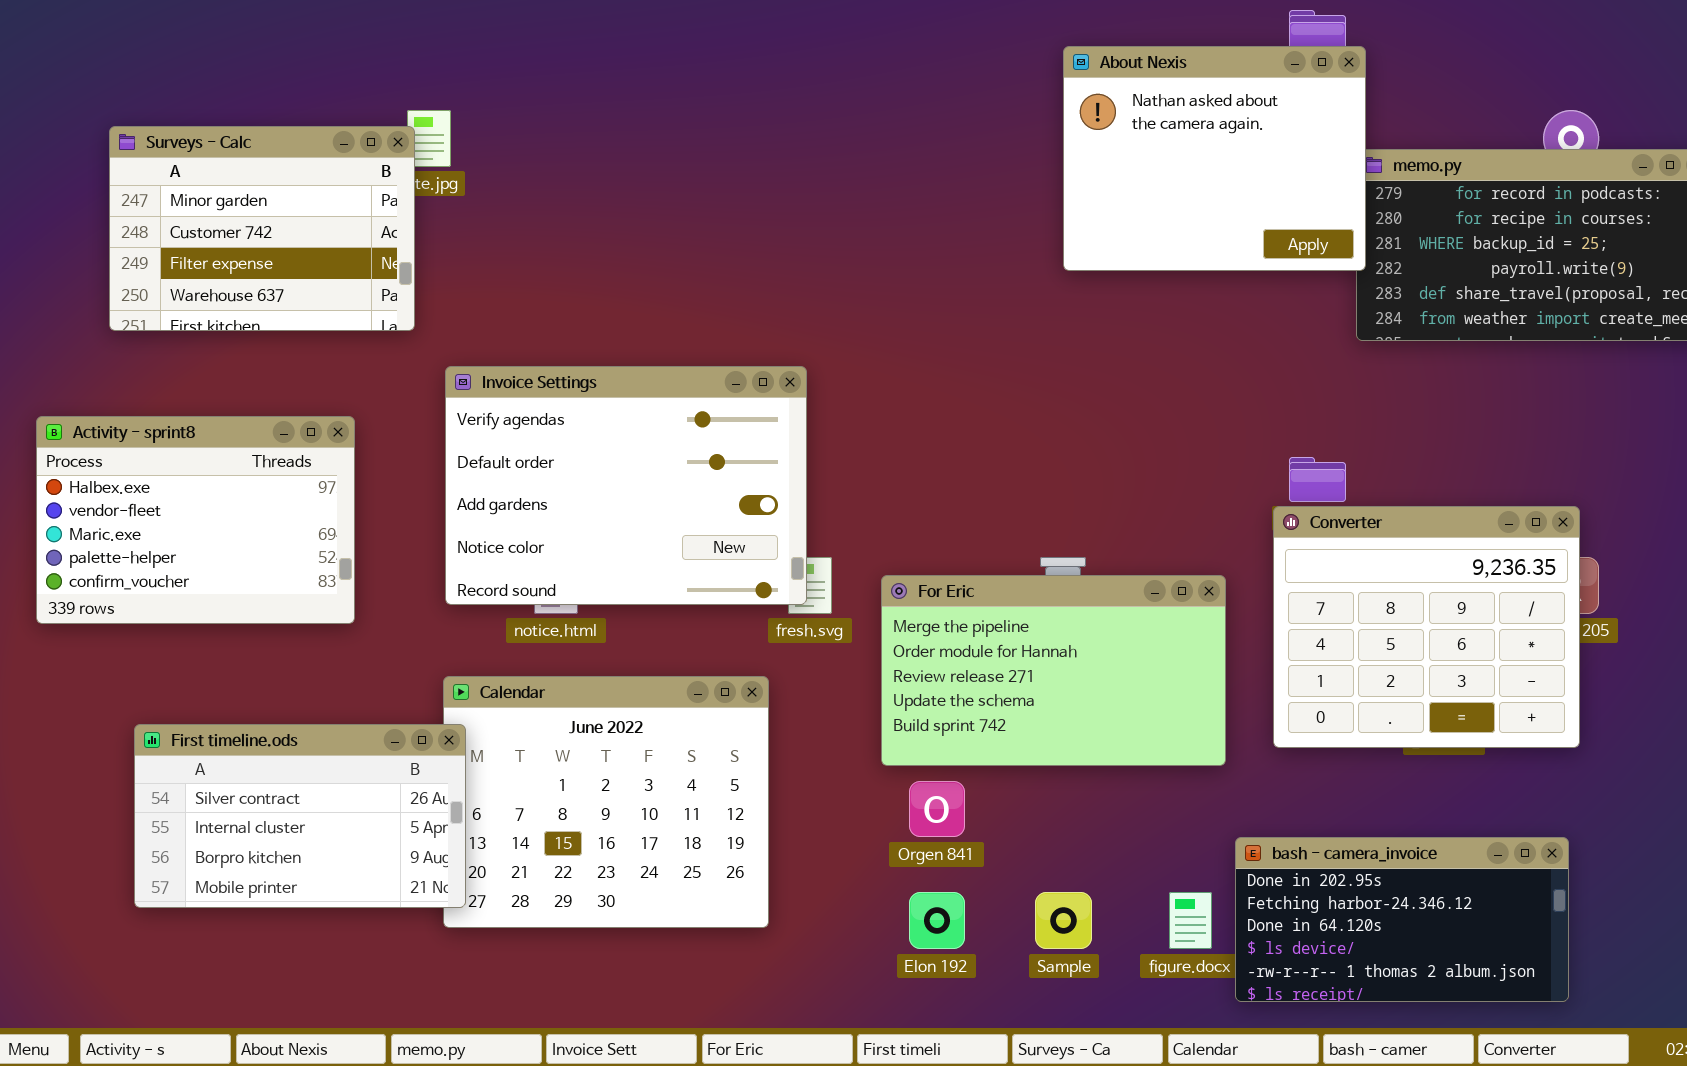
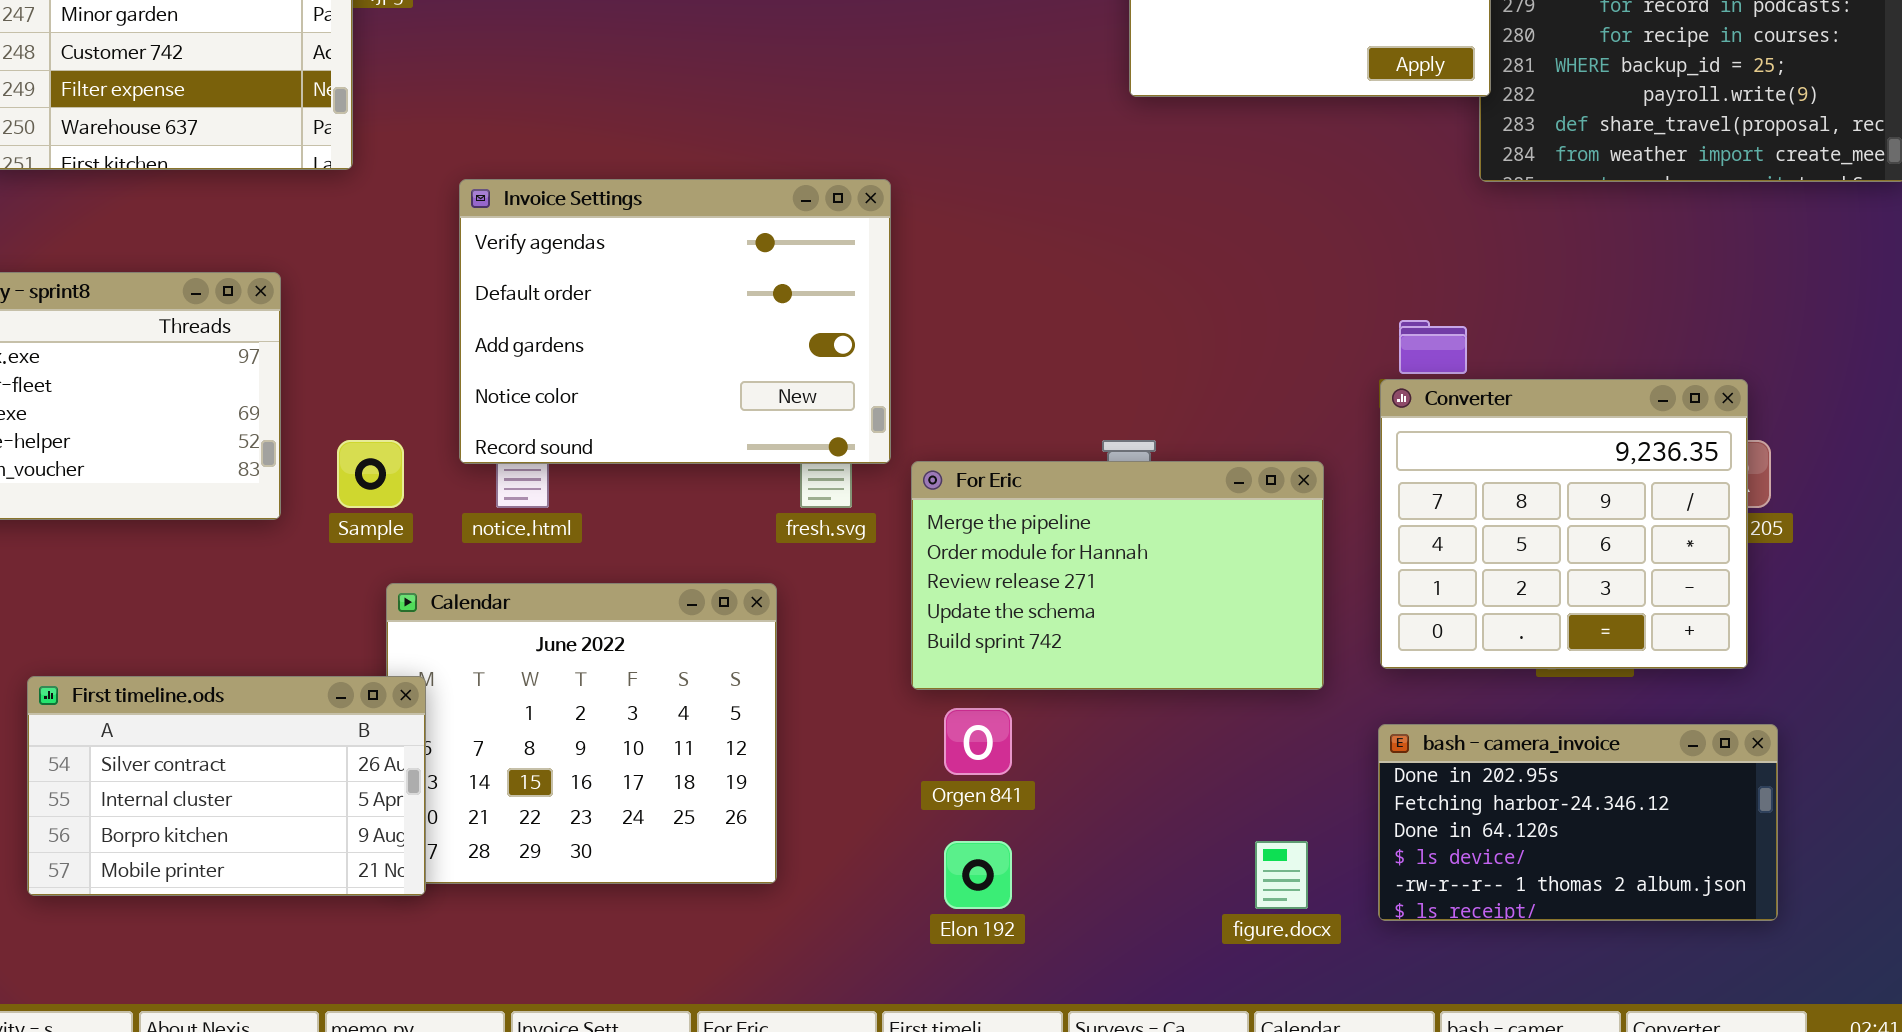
Invoice Settings: [445,366,807,605] -> [459,179,891,464], moved
First timeline.ods: [134,724,466,908] -> [27,676,426,896], moved
bash - camera_invoice: [1235,837,1569,1002] -> [1378,724,1778,921], moved
Sample: [1035,892,1092,949] -> [337,440,404,508], moved

